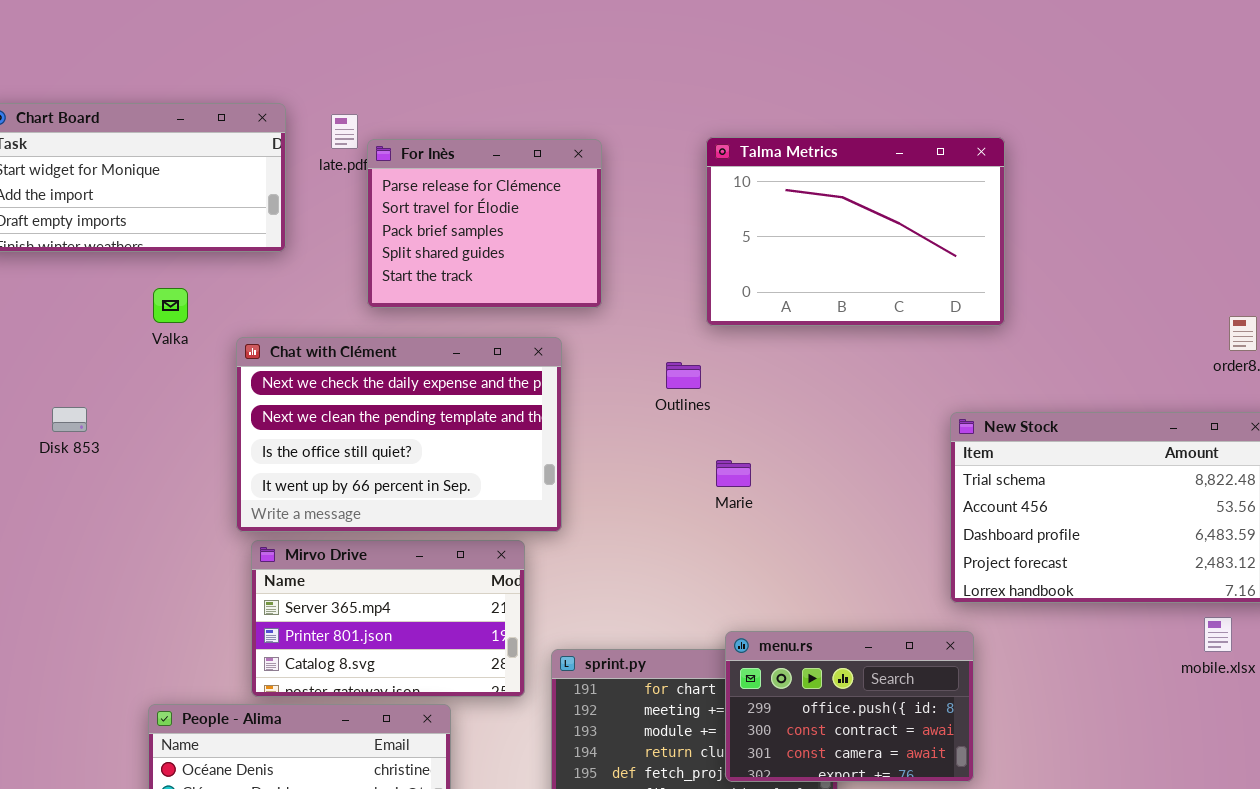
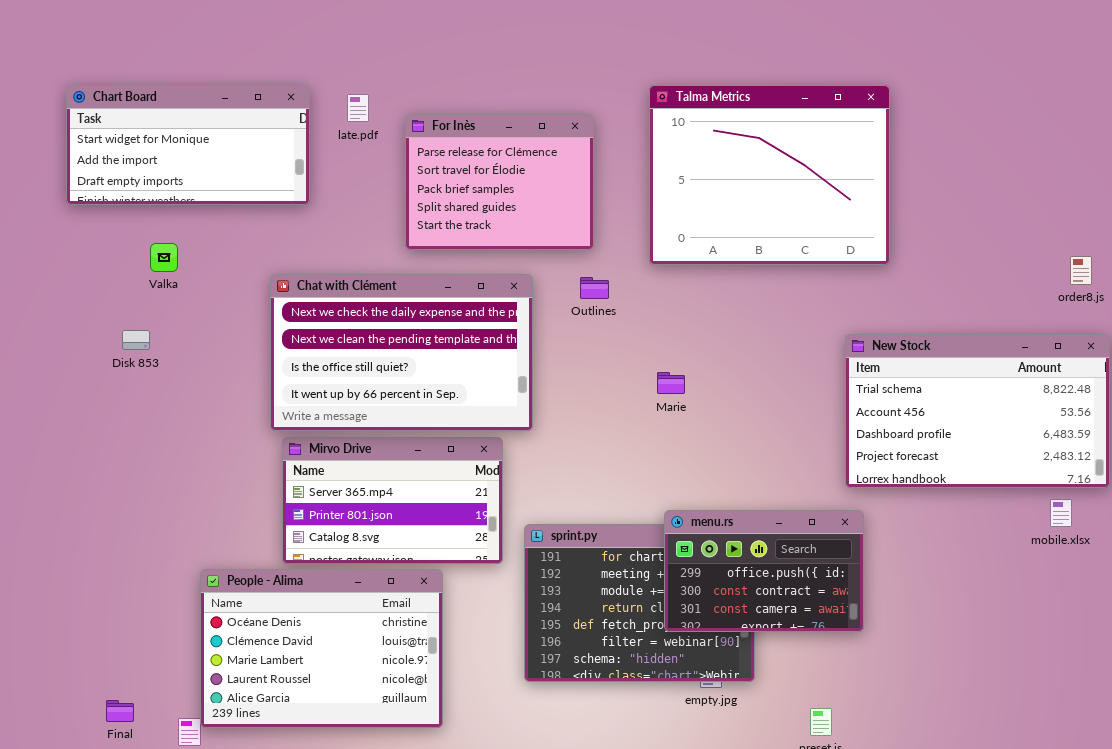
Talma Metrics: [706,137,1005,326] -> [649,85,890,265], resized
For Inès: [367,139,602,308] -> [405,114,594,250], moved
Valka: [153,288,188,323] -> [150,243,178,272], moved
Outlines: [666,362,701,389] -> [580,277,609,299], moved

